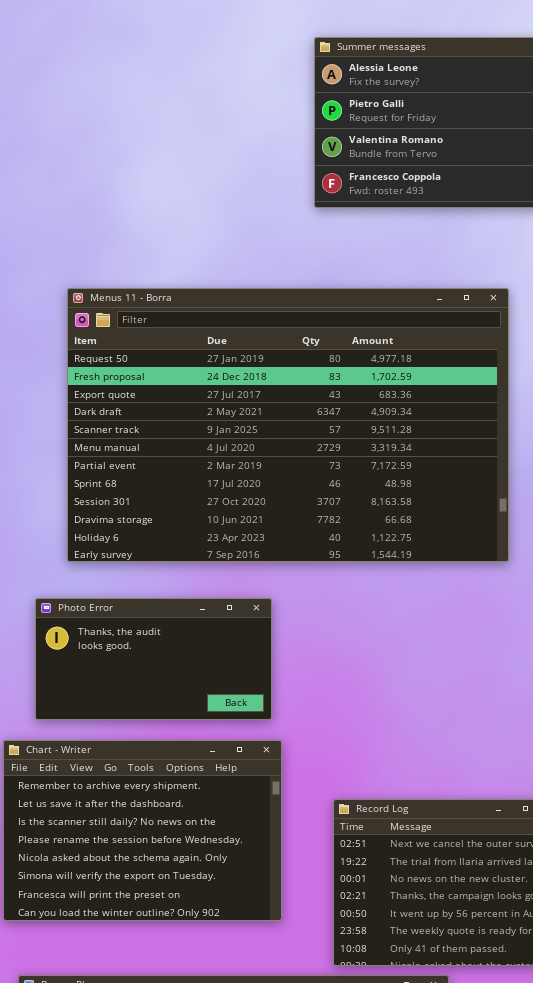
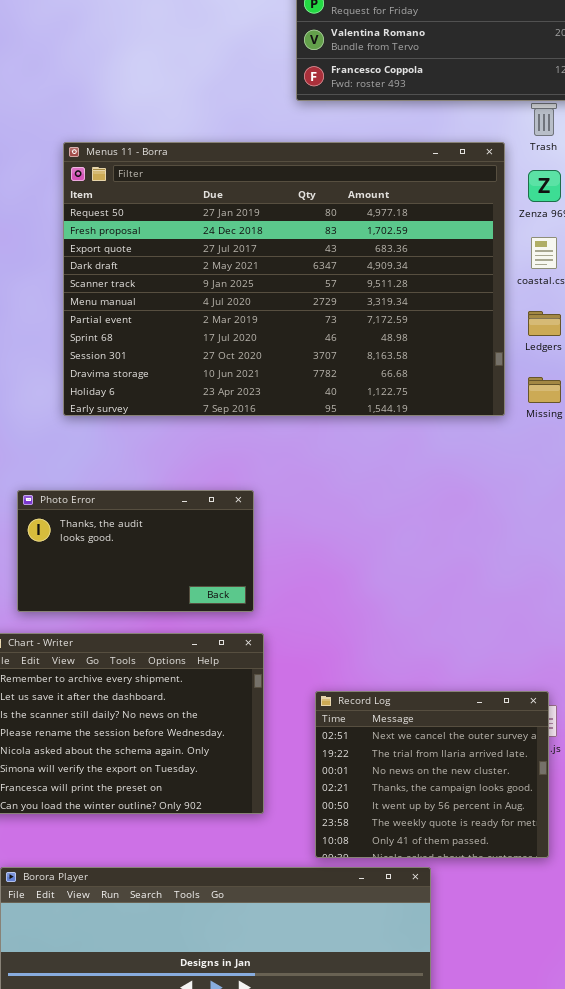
Menus 11 - Borra: [67,288,509,562] -> [63,142,505,416], moved

